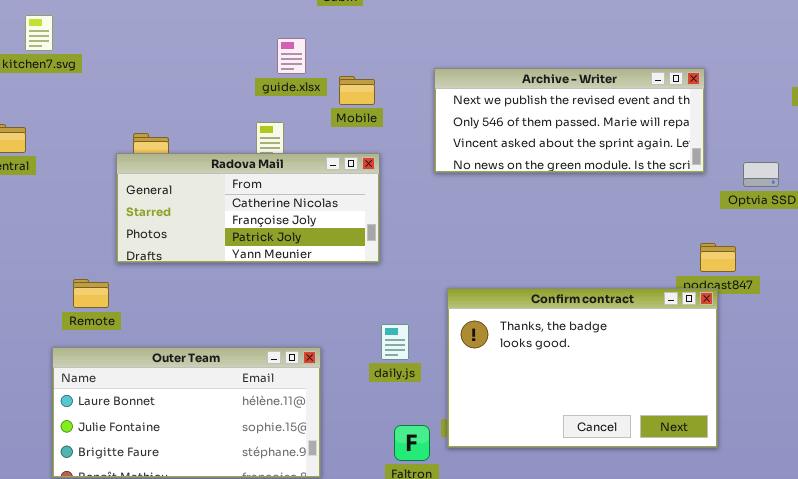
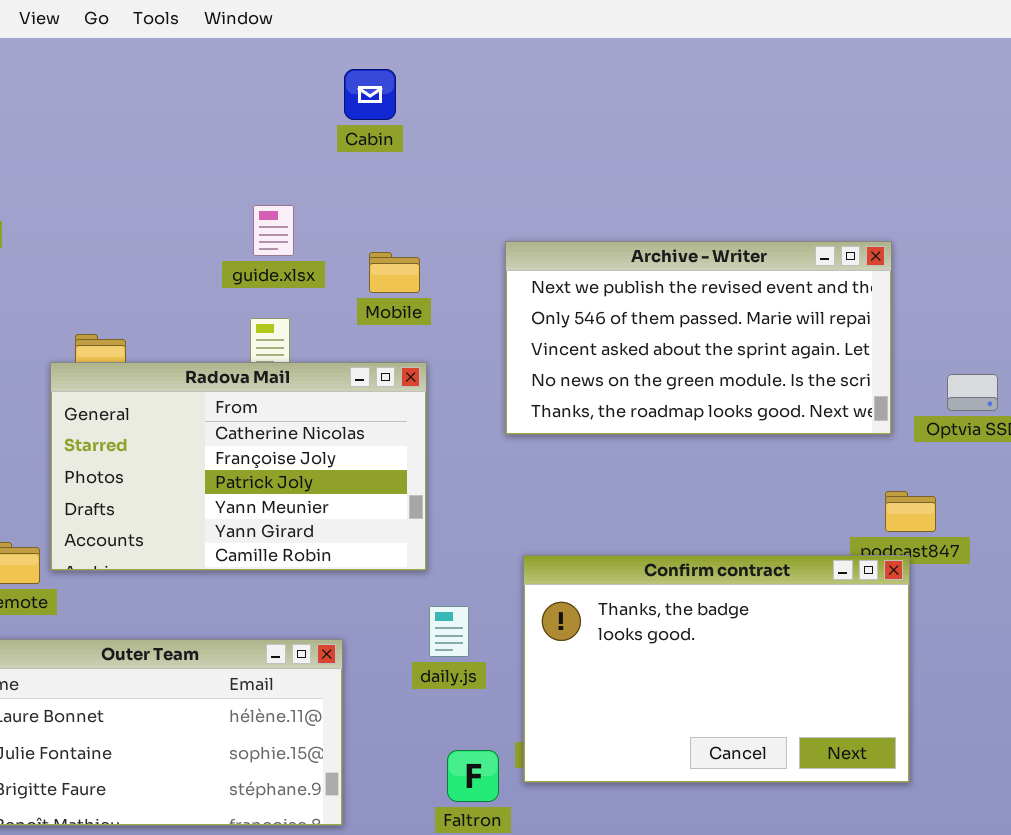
guide.xlsx: [277,38,306,74] -> [253,205,294,256], moved
Archive - Writer: [434,68,705,173] -> [505,241,892,435], resized
Radova Mail: [116,153,380,263] -> [50,362,427,571], resized

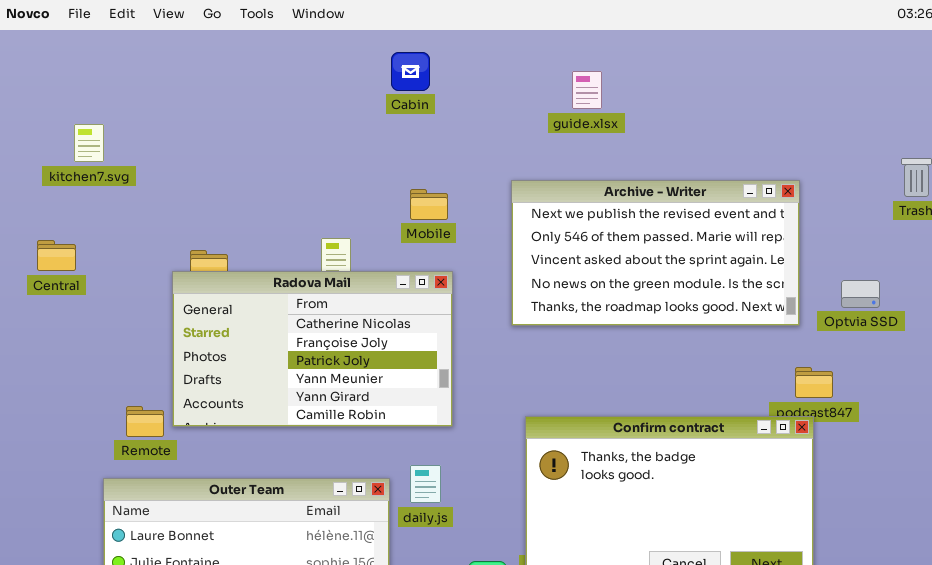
guide.xlsx: [253,205,294,256] -> [572,71,602,109], moved
daily.js: [429,606,469,657] -> [410,465,441,503], moved

